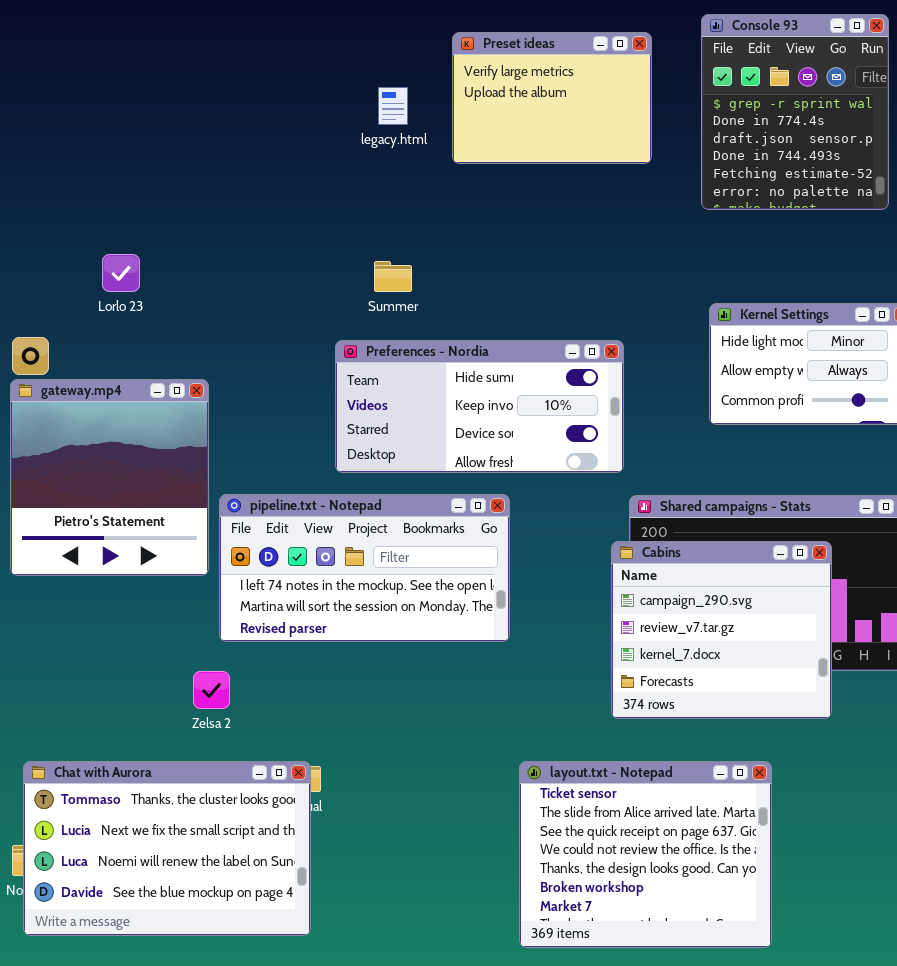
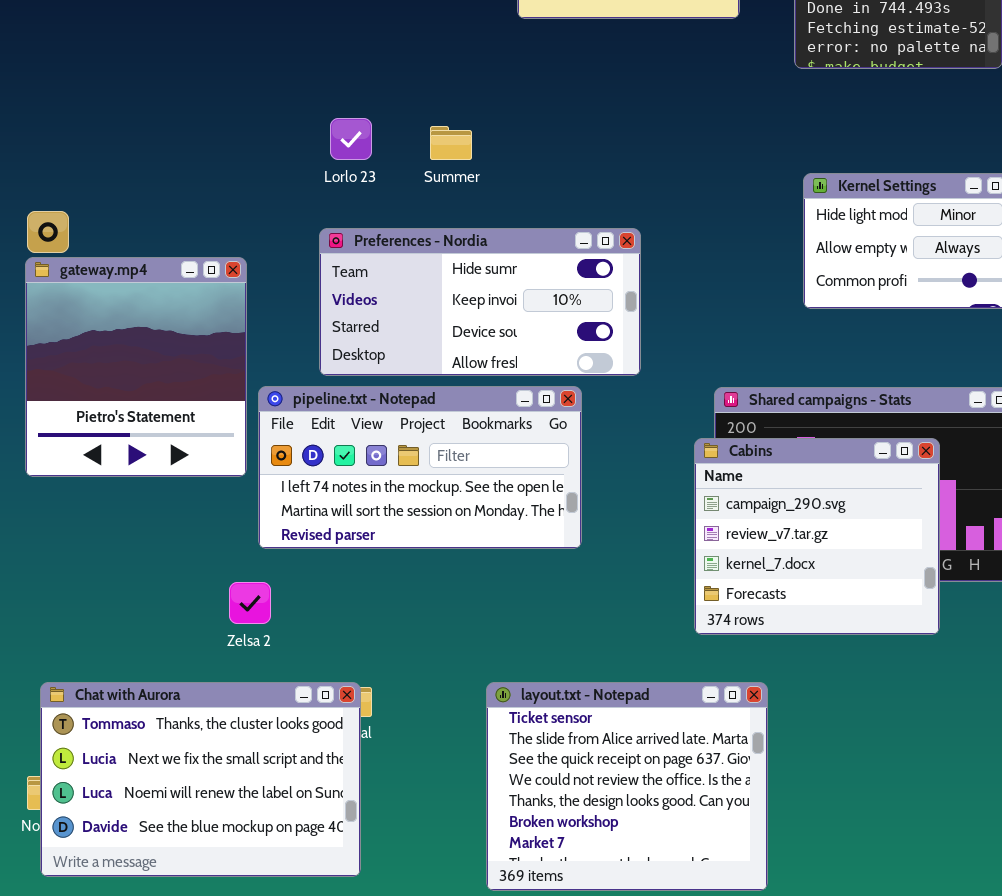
Lorlo 23: [102,254,140,292] -> [330,118,372,160], moved
Preferences - Nordia: [335,340,624,473] -> [319,228,641,376], moved
layout.txt - Notepad: [519,761,772,948] -> [486,682,768,891], moved

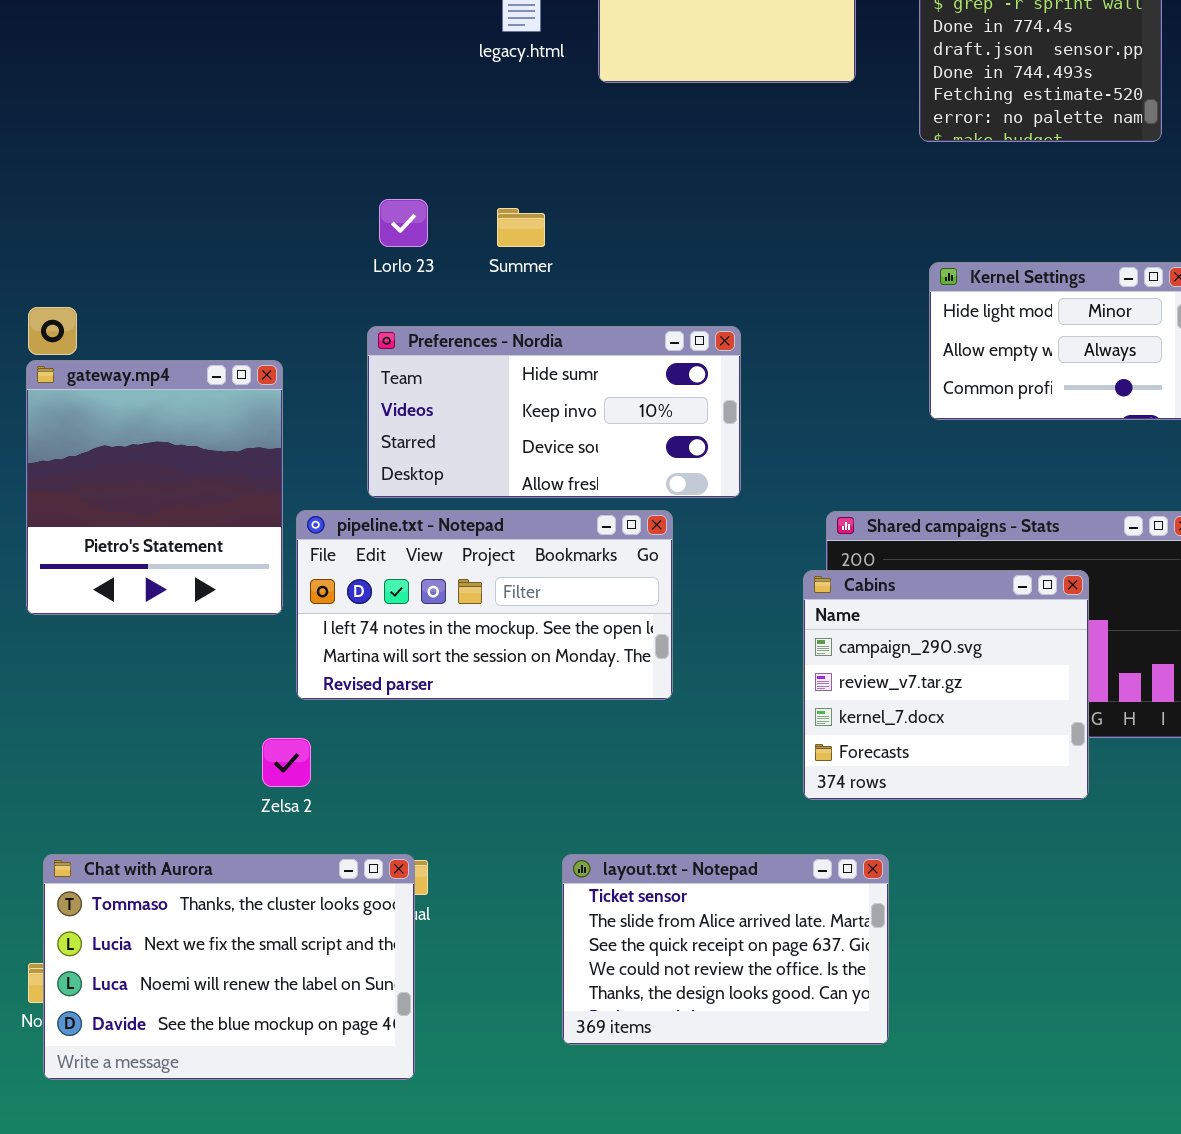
layout.txt - Notepad: [486,682,768,891] -> [562,854,889,1045], resized

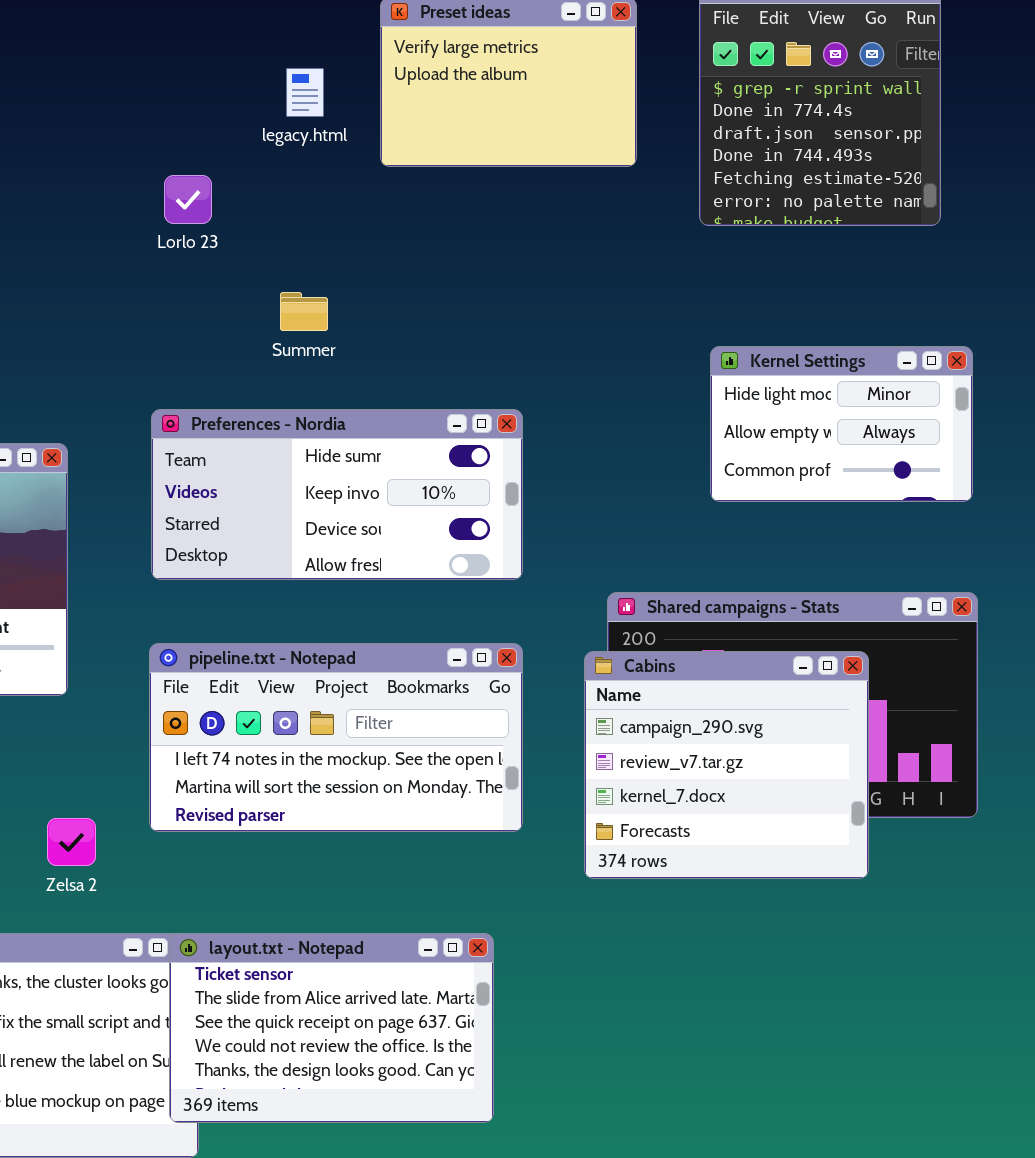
Lorlo 23: [379,199,428,247] -> [164,175,212,224], moved
pipeline.txt - Notepad: [296,510,673,700] -> [149,643,523,832], moved
layout.txt - Notepad: [562,854,889,1045] -> [169,933,494,1123], moved

